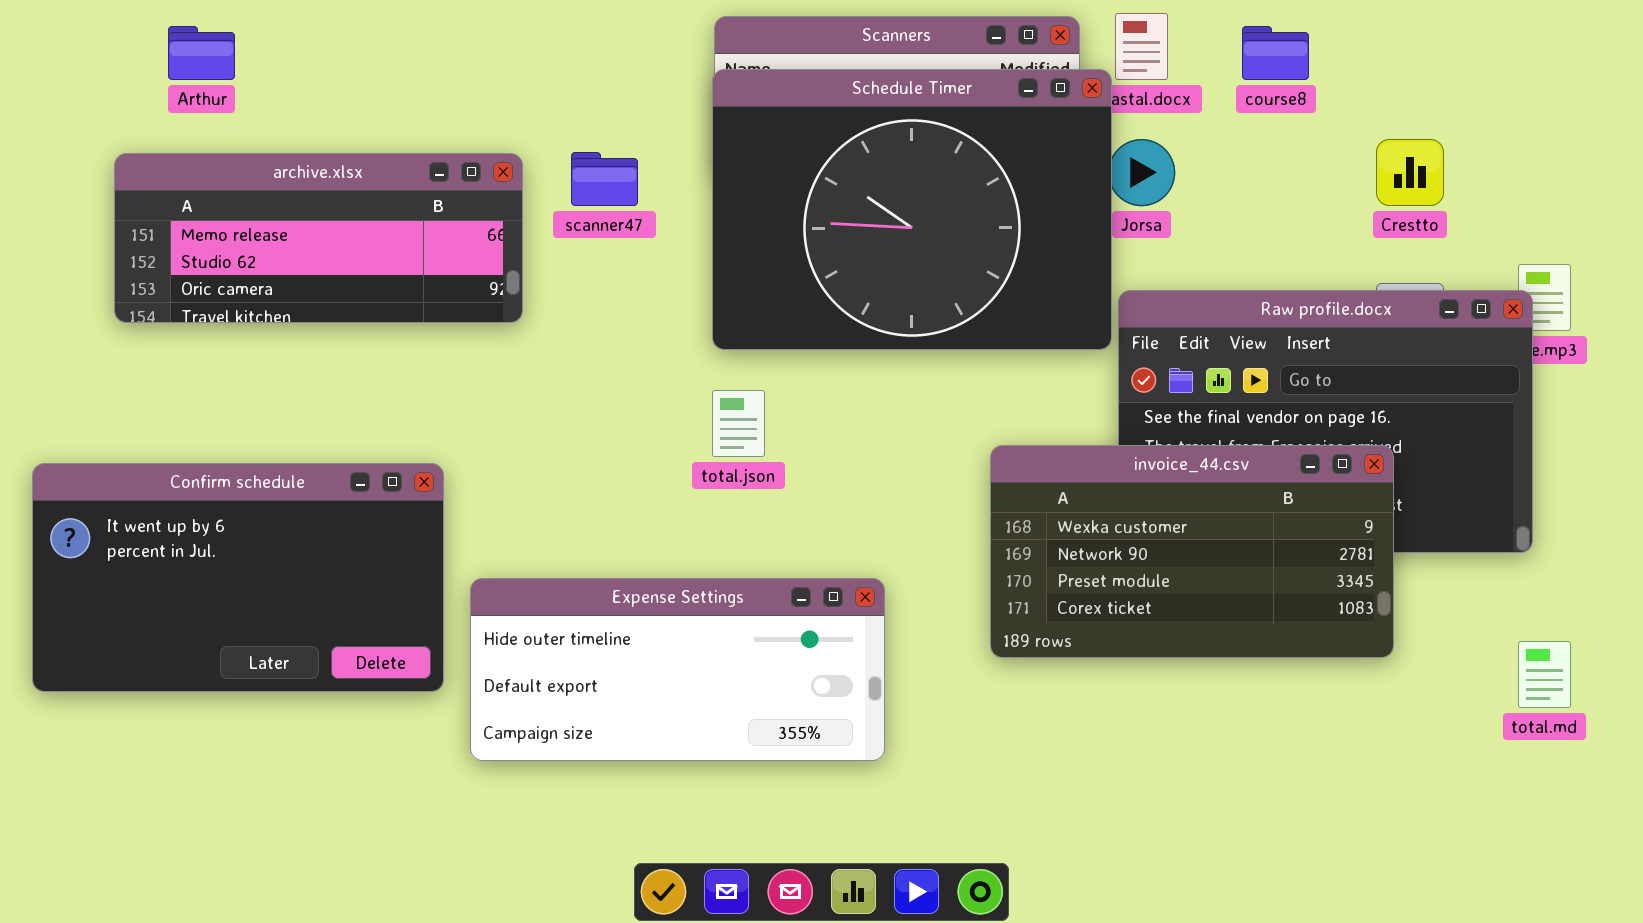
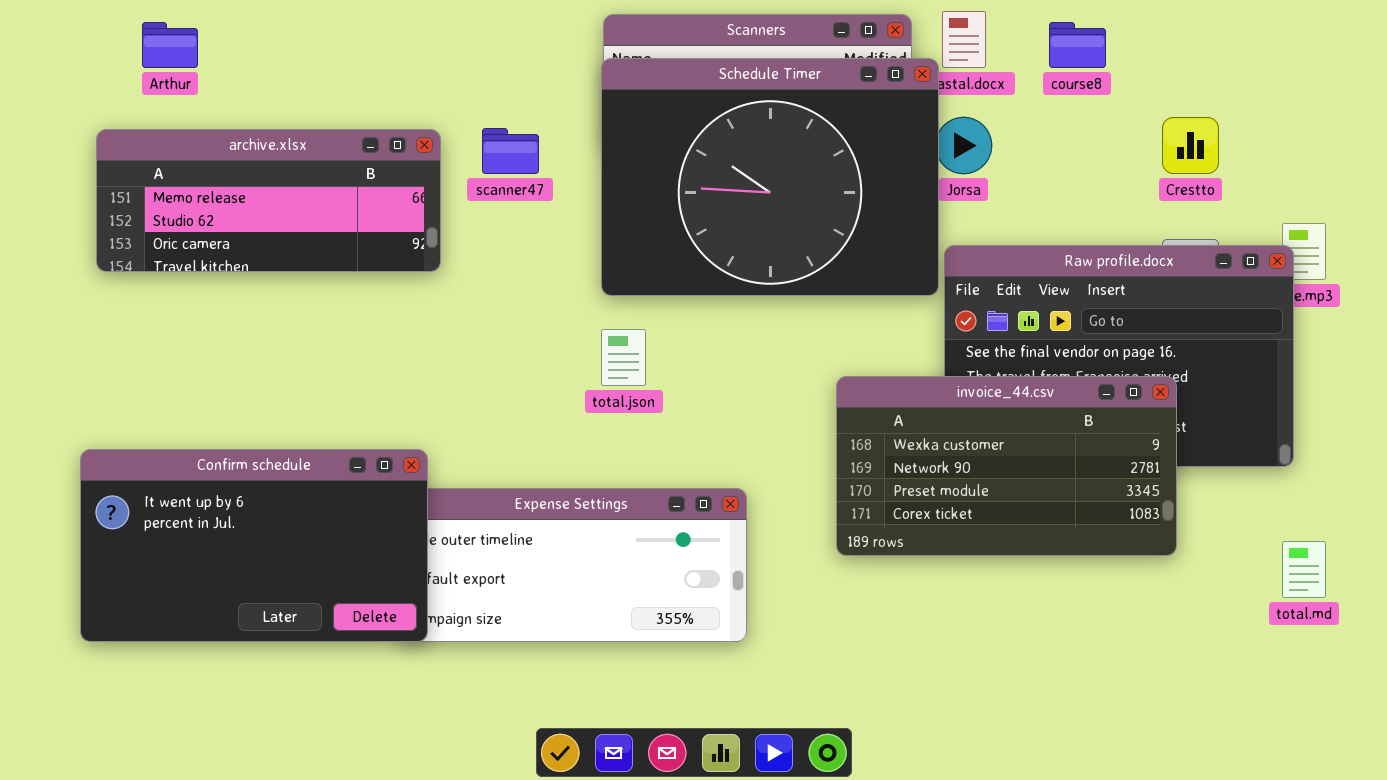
Confirm schedule: [32,463,444,692] -> [80,449,428,642], moved

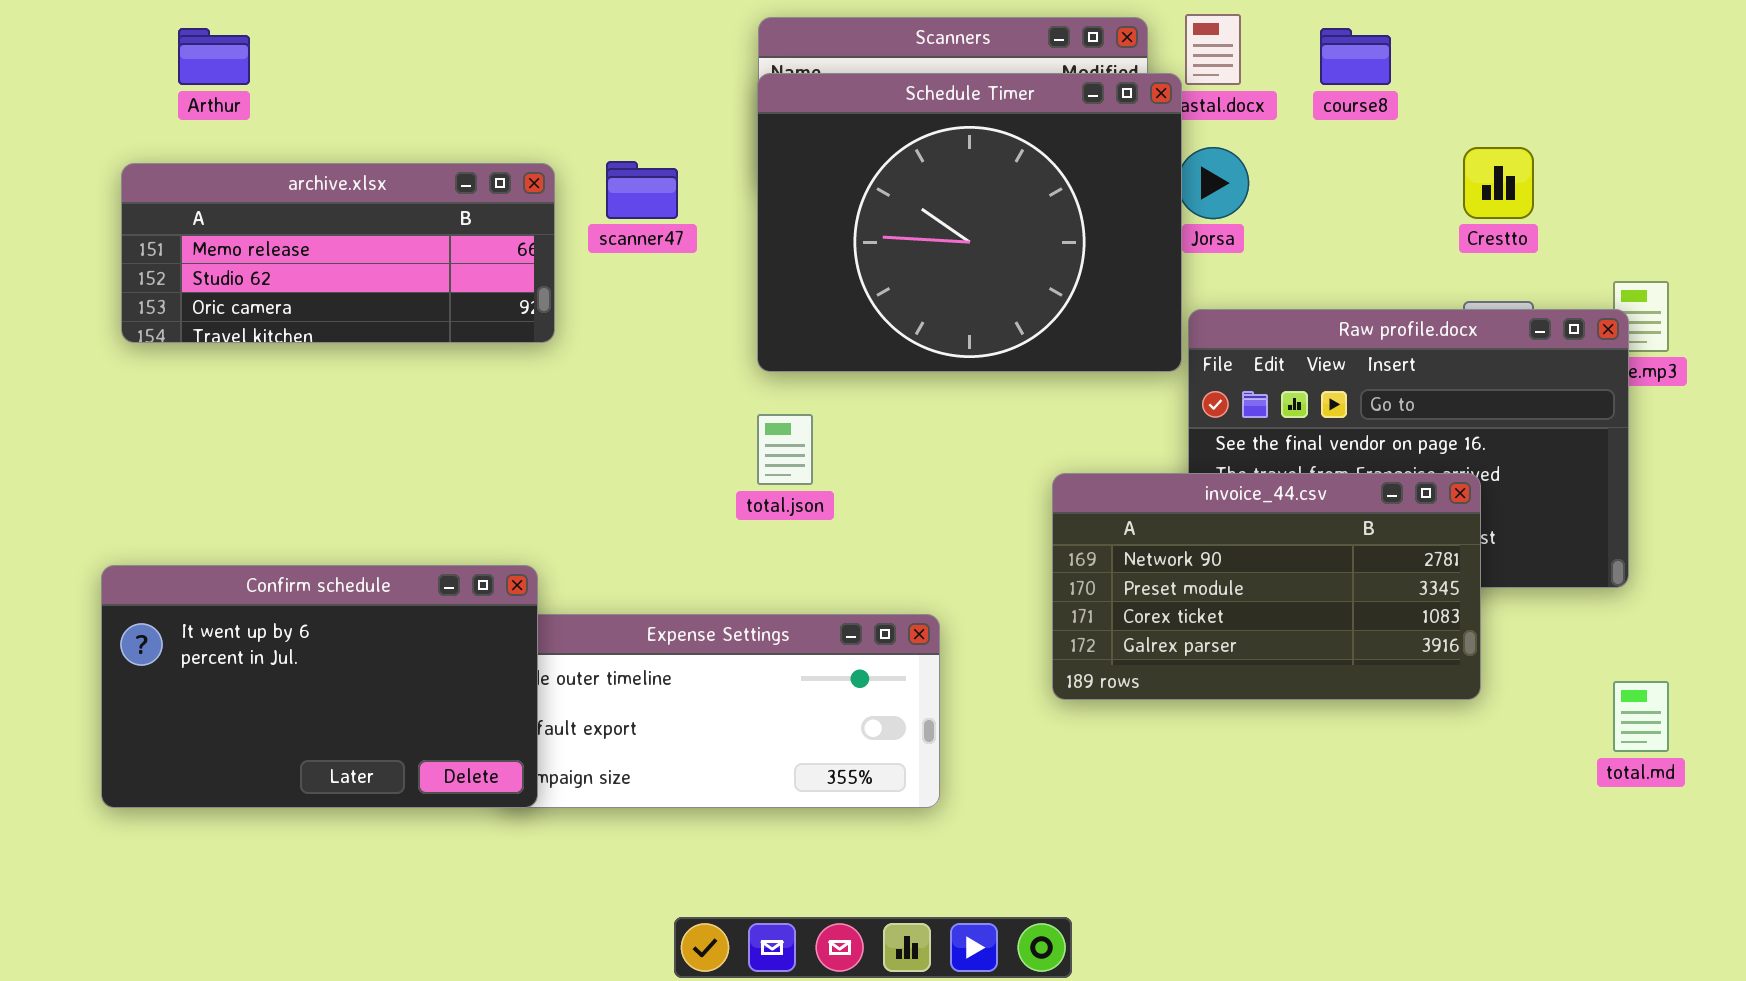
invoice_44.csv: [836,376,1177,556] -> [1052,473,1481,700], scrolled down 1 row

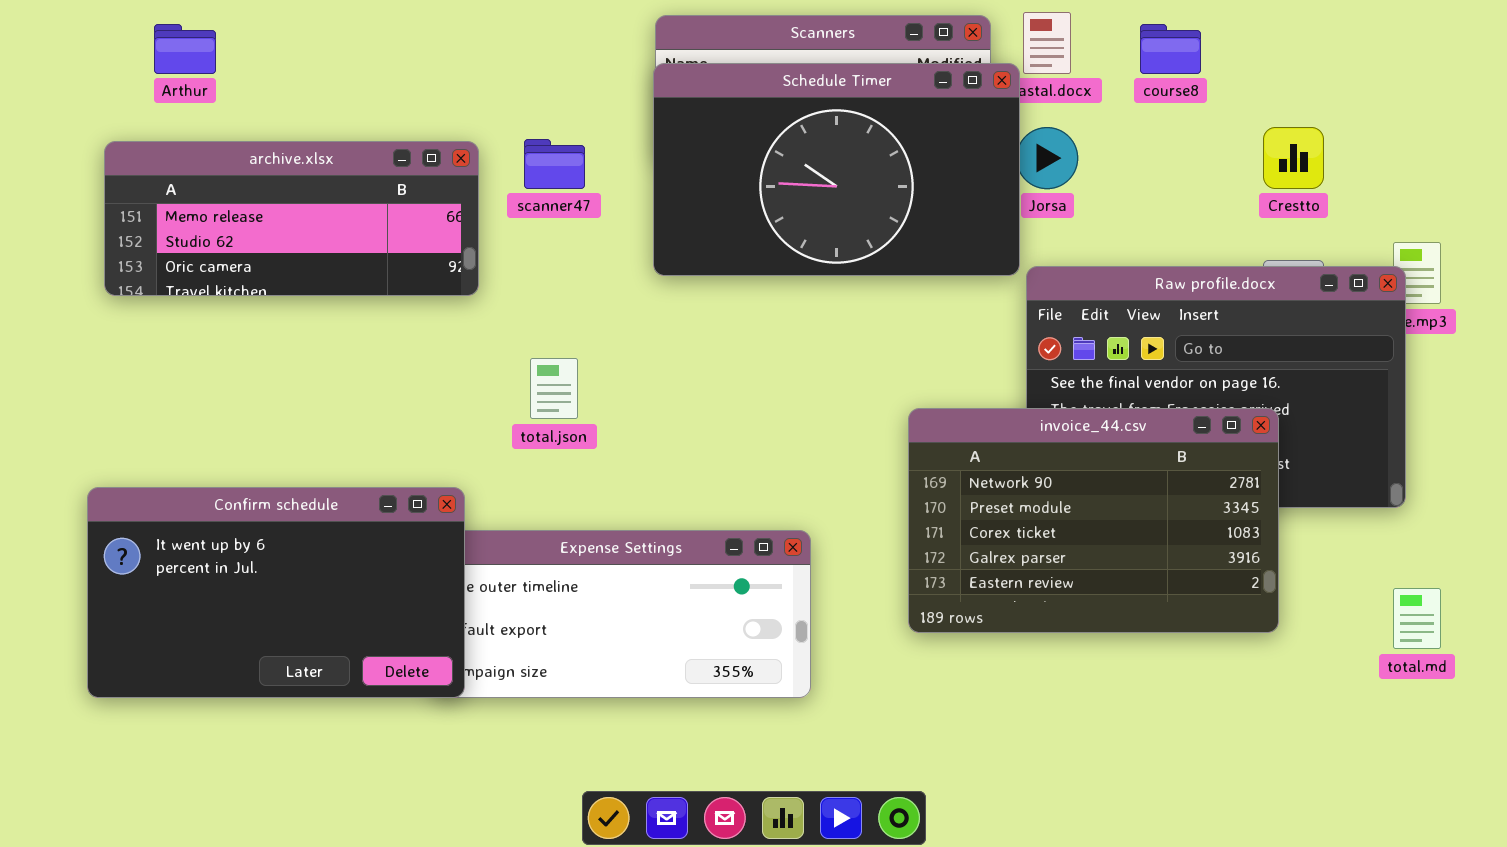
Schedule Timer: [757,73,1182,372] -> [653,63,1020,276], resized
total.json: [757,414,813,485] -> [530,358,578,419], moved
invoice_44.csv: [1052,473,1481,700] -> [908,408,1279,633], resized

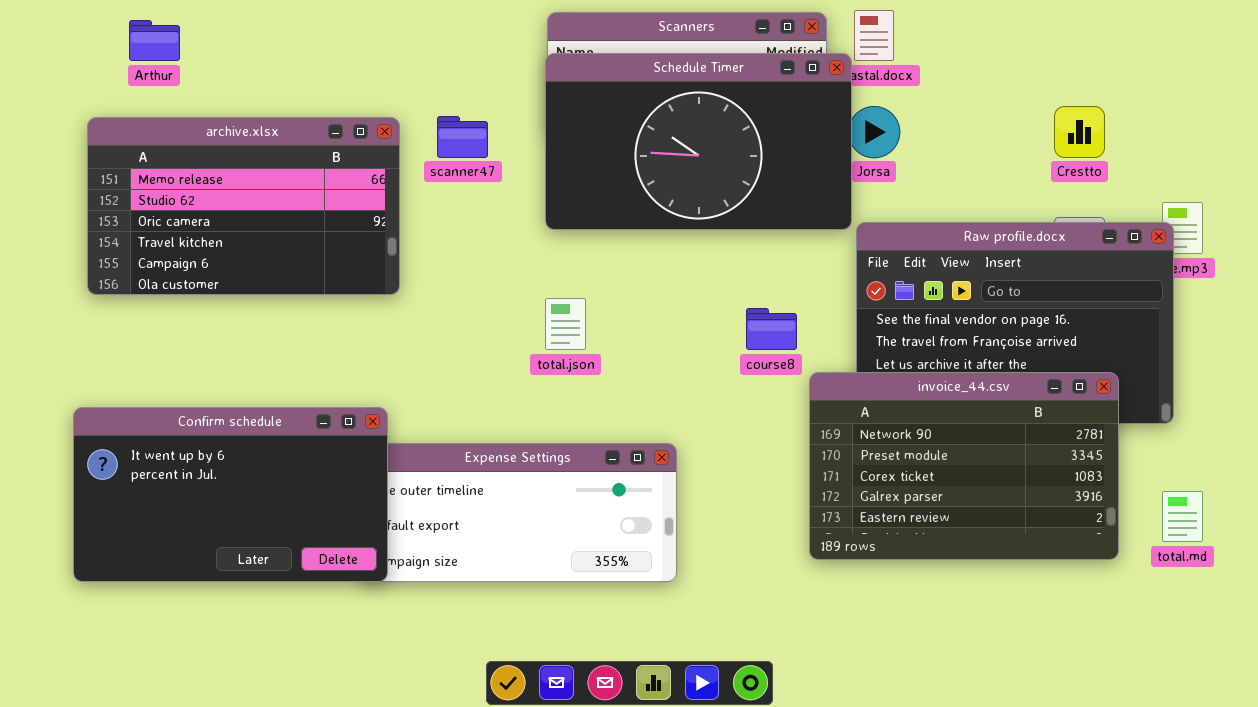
course8: [1140,24,1201,74] -> [746,308,797,350], moved
archive.xlsx: [104,141,479,296] -> [87,117,400,295], resized
total.json: [530,358,578,419] -> [545,298,586,350], moved
invoice_44.csv: [908,408,1279,633] -> [809,372,1119,560], moved

